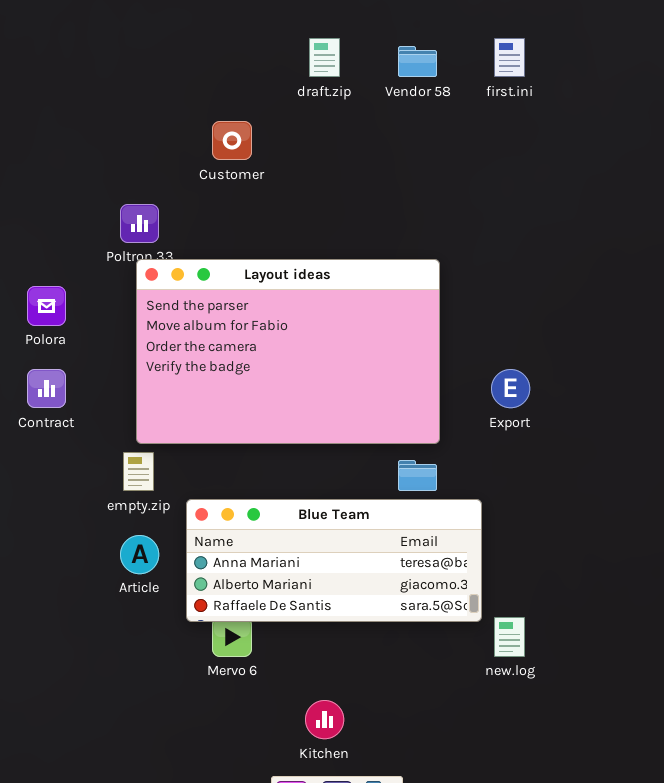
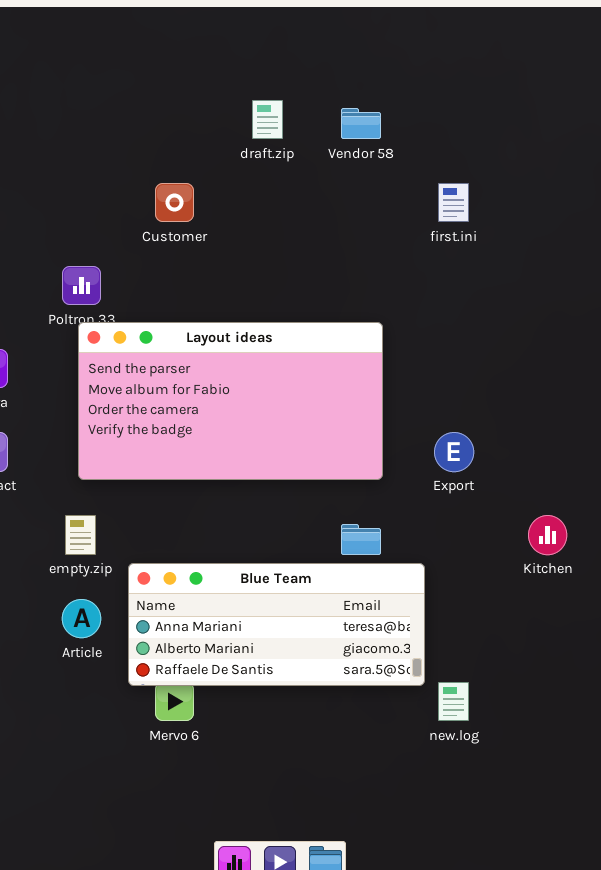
first.ini: [494,38,525,77] -> [438,183,469,222], moved
Layout ideas: [136,259,440,444] -> [78,322,383,480], resized
Kitchen: [305,700,344,739] -> [528,515,567,555], moved

